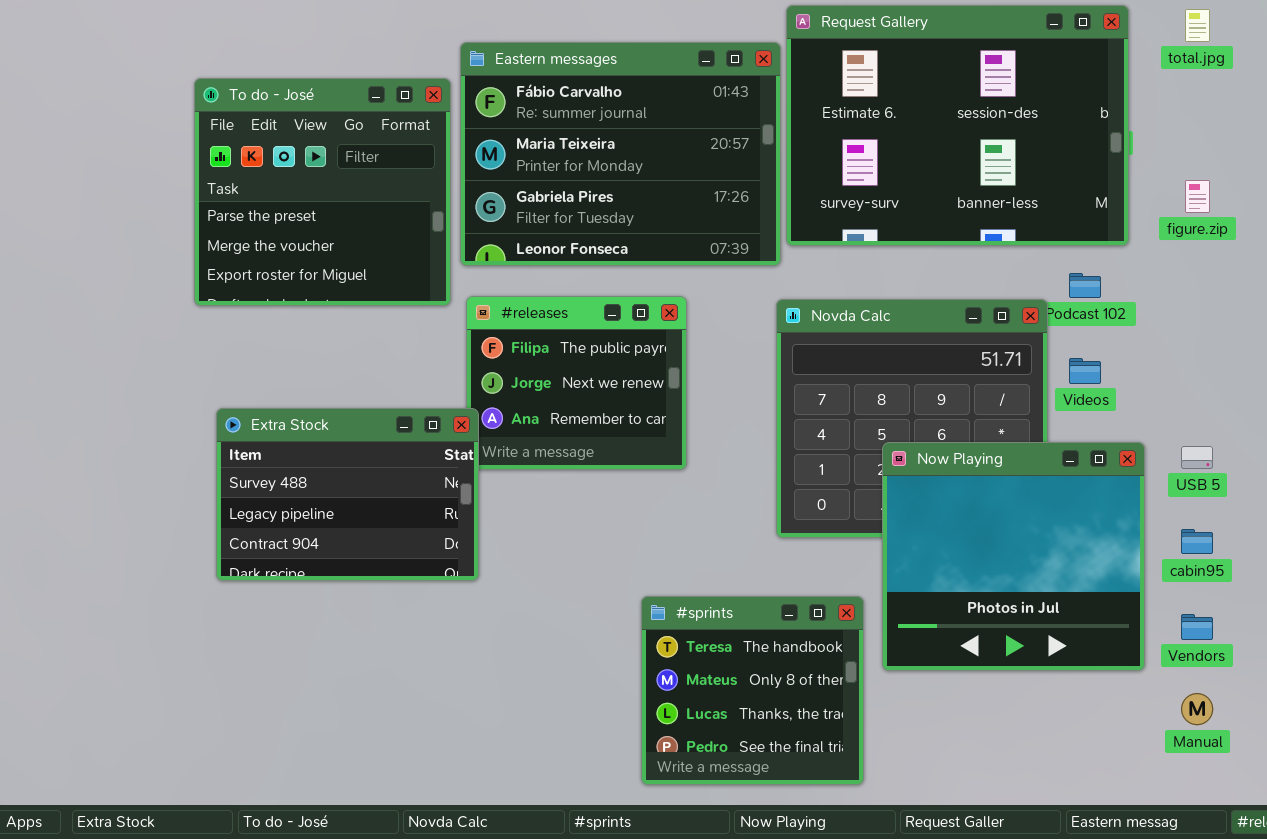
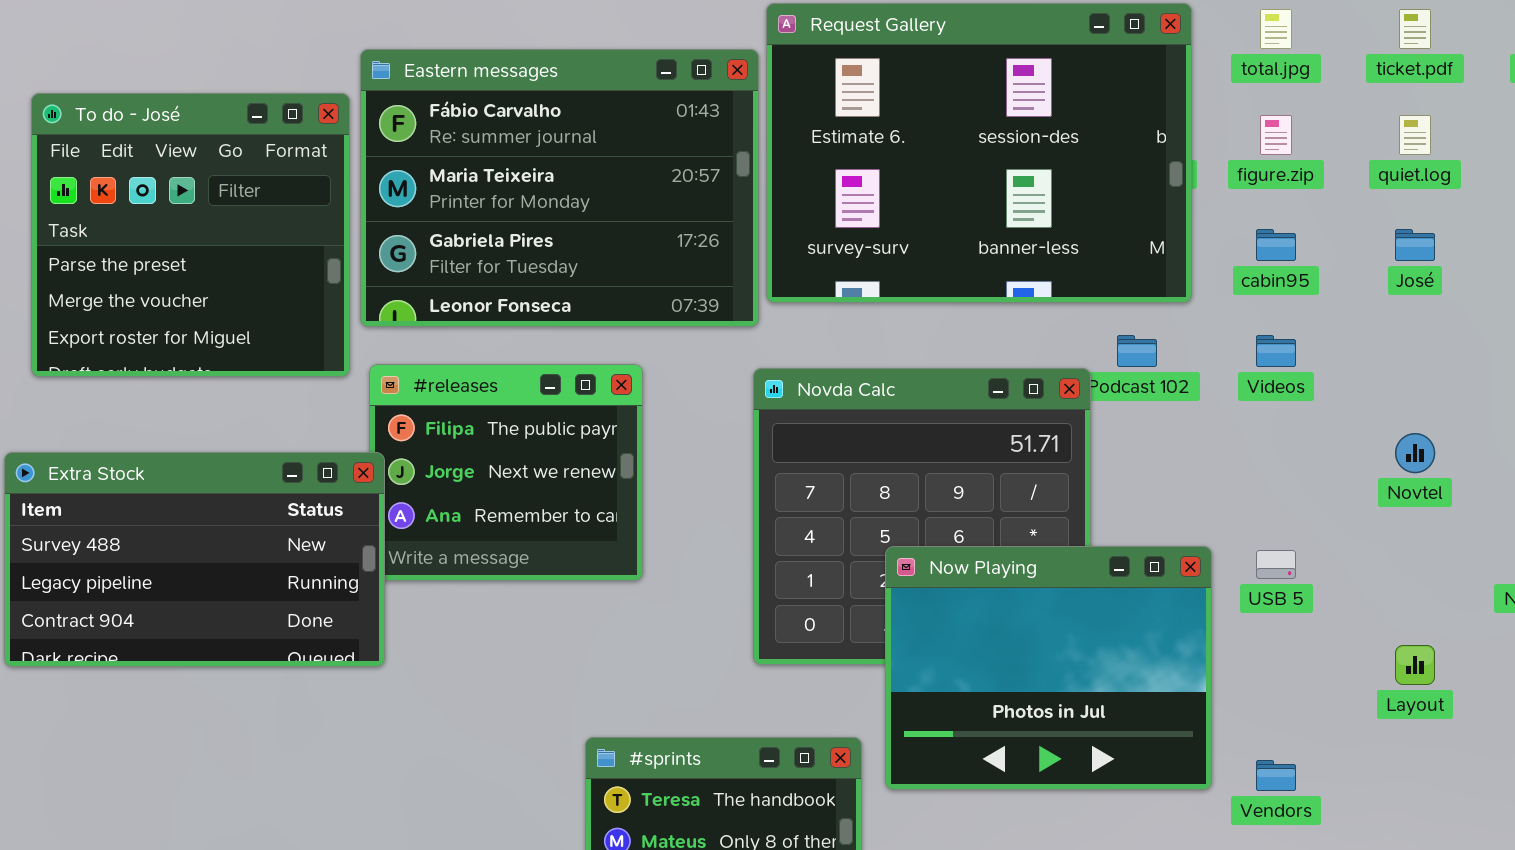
figure.zip: [1185,180,1210,213] -> [1260,115,1292,155], moved
Videos: [1069,358,1101,384] -> [1256,335,1296,367], moved
Extra Stock: [216,408,479,581] -> [4,452,385,667], moved, resized
Now Playing: [882,442,1145,671] -> [885,546,1212,790], resized
cabin95: [1181,529,1213,554] -> [1256,229,1296,261], moved

